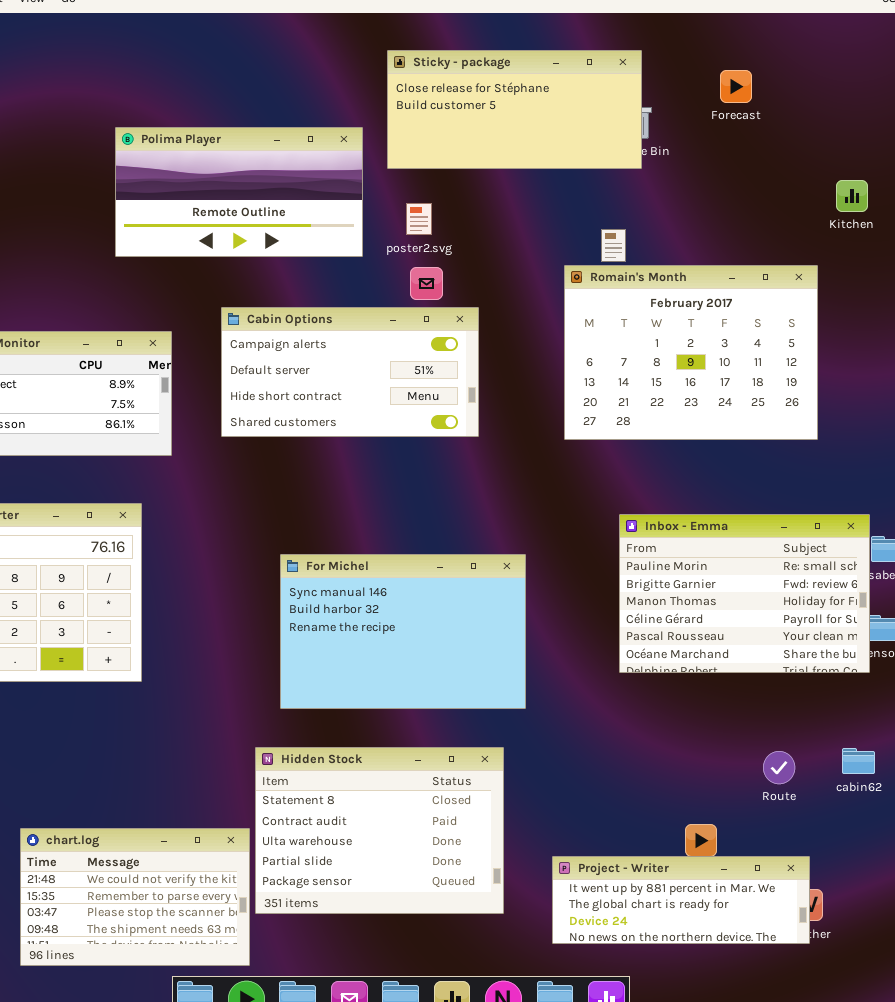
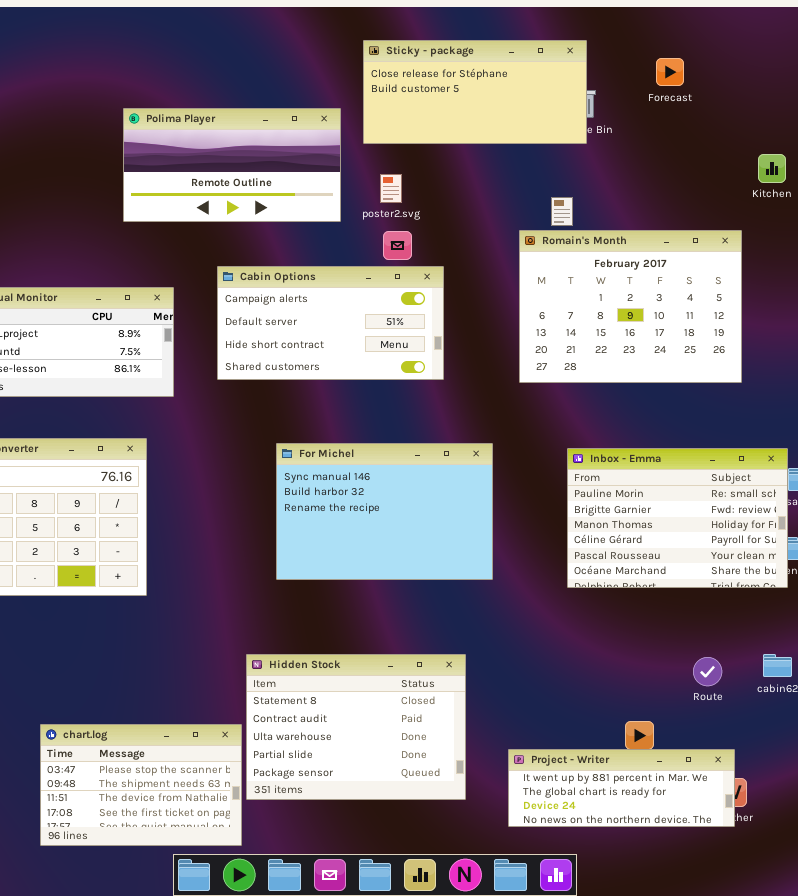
For Michel: [280,554,526,709] -> [276,443,493,580], moved
chart.log: [20,828,250,966] -> [40,724,242,846], scrolled down 2 rows

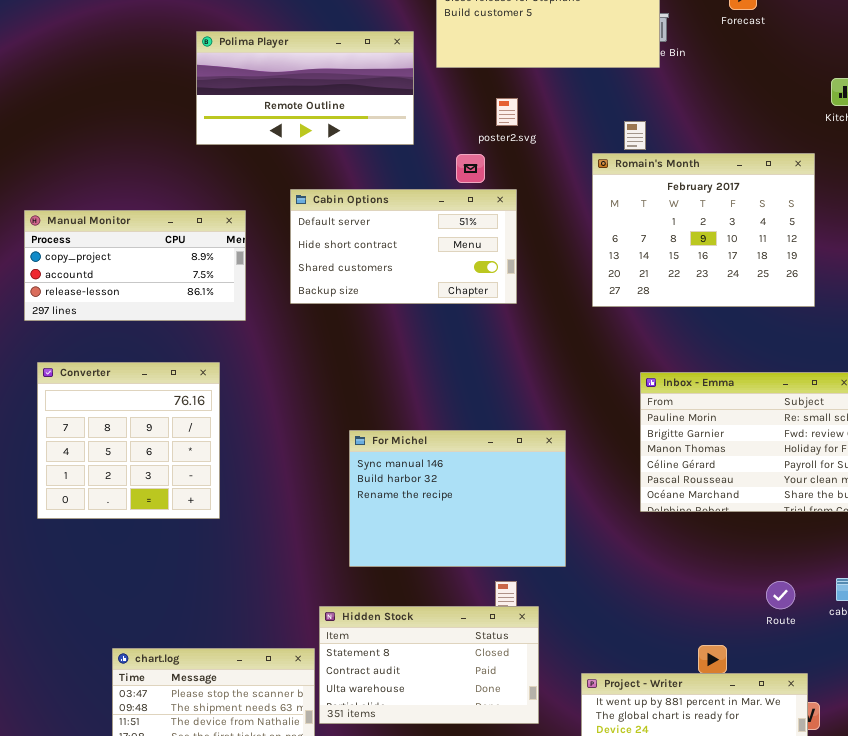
poster2.svg: [380,174,402,203] -> [496,98,518,126], moved
Cabin Options: [217,266,444,380] -> [290,189,517,304], scrolled down 1 row
For Michel: [276,443,493,580] -> [349,430,566,567], moved
Hidden Stock: [246,654,466,800] -> [319,606,539,724], resized

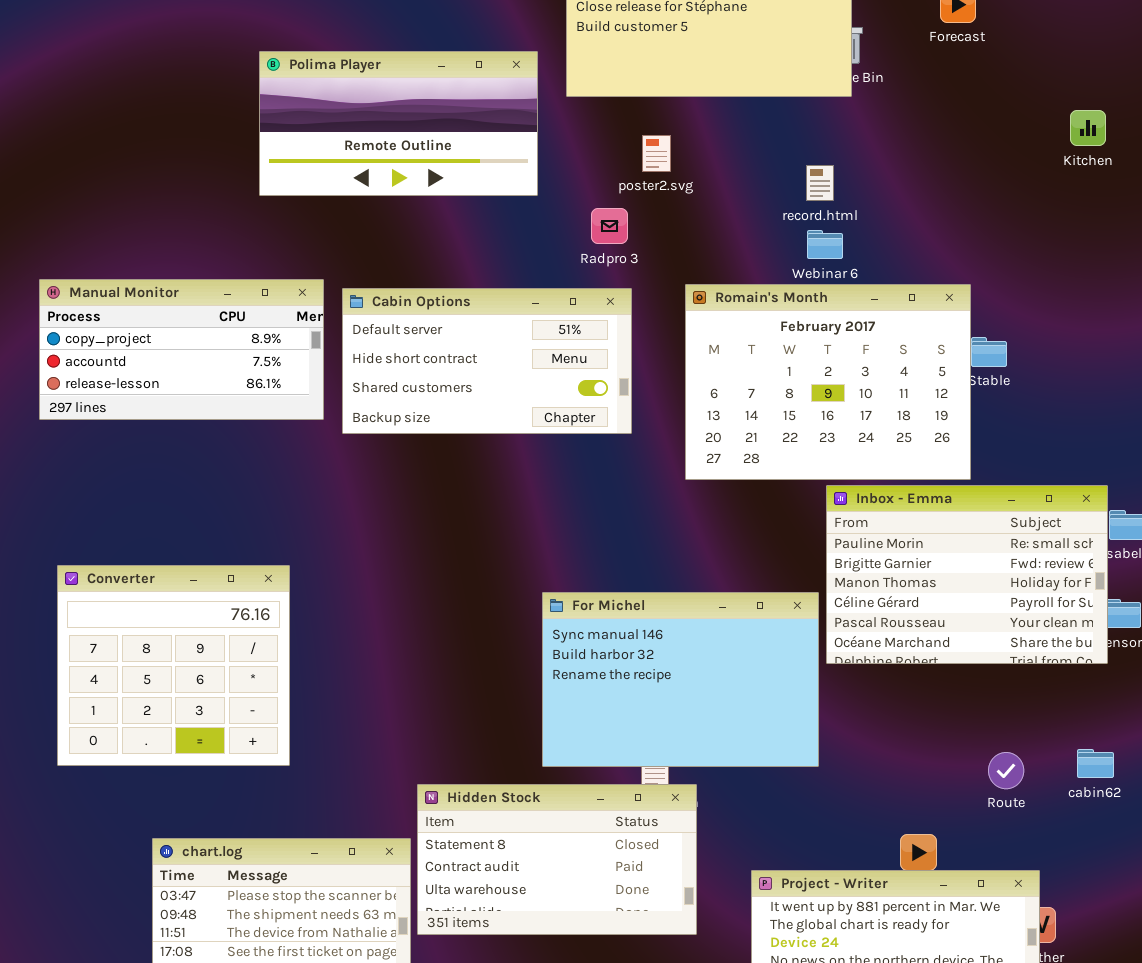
Romain's Month: [592,153,815,307] -> [685,284,971,480], moved
Cabin Options: [290,189,517,304] -> [342,288,632,434], moved
Converter: [37,362,220,519] -> [57,565,290,766], moved
For Michel: [349,430,566,567] -> [542,592,819,767], moved

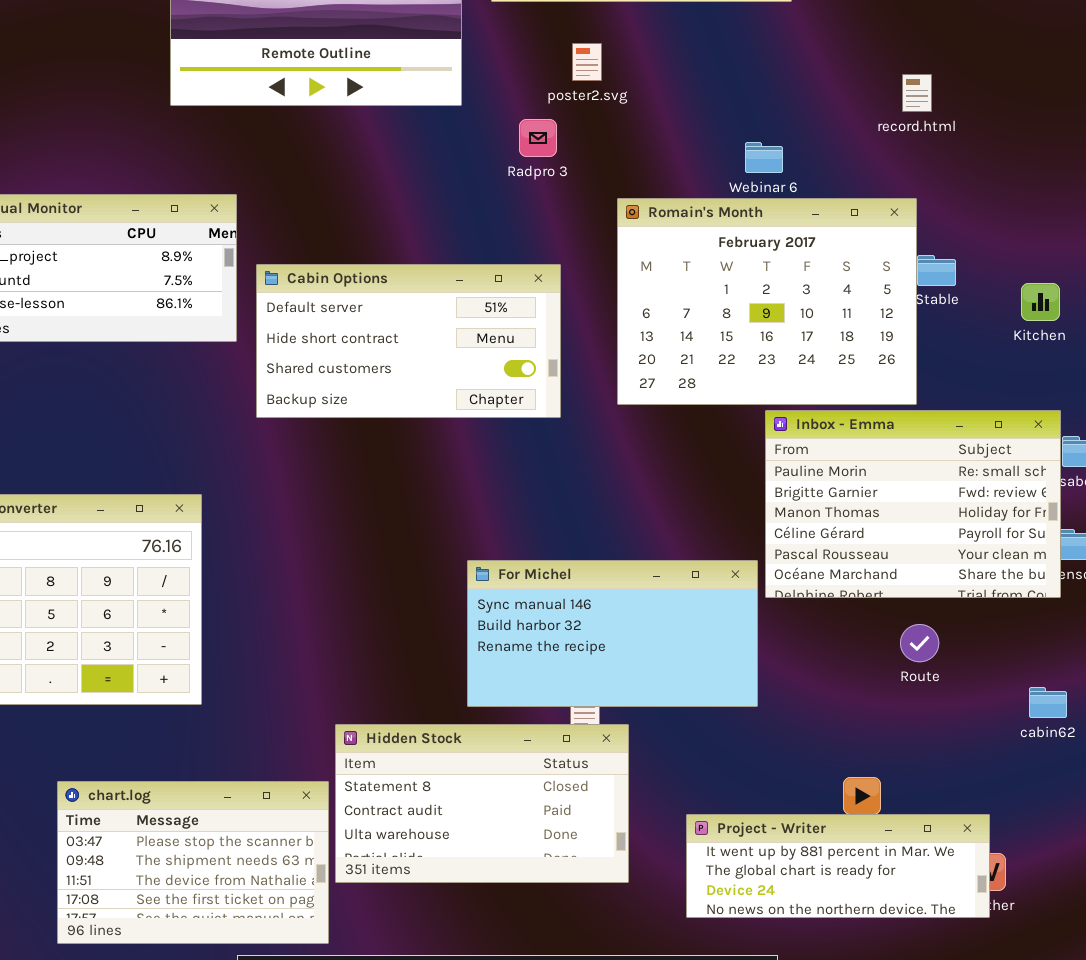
Kitchen: [1070,110,1106,146] -> [1021,283,1060,321], moved
record.html: [806,165,834,201] -> [902,74,932,112], moved
Cabin Options: [342,288,632,434] -> [256,264,561,418], moved
For Michel: [542,592,819,767] -> [467,560,758,707], resized
Route: [988,752,1024,789] -> [900,624,939,662], moved

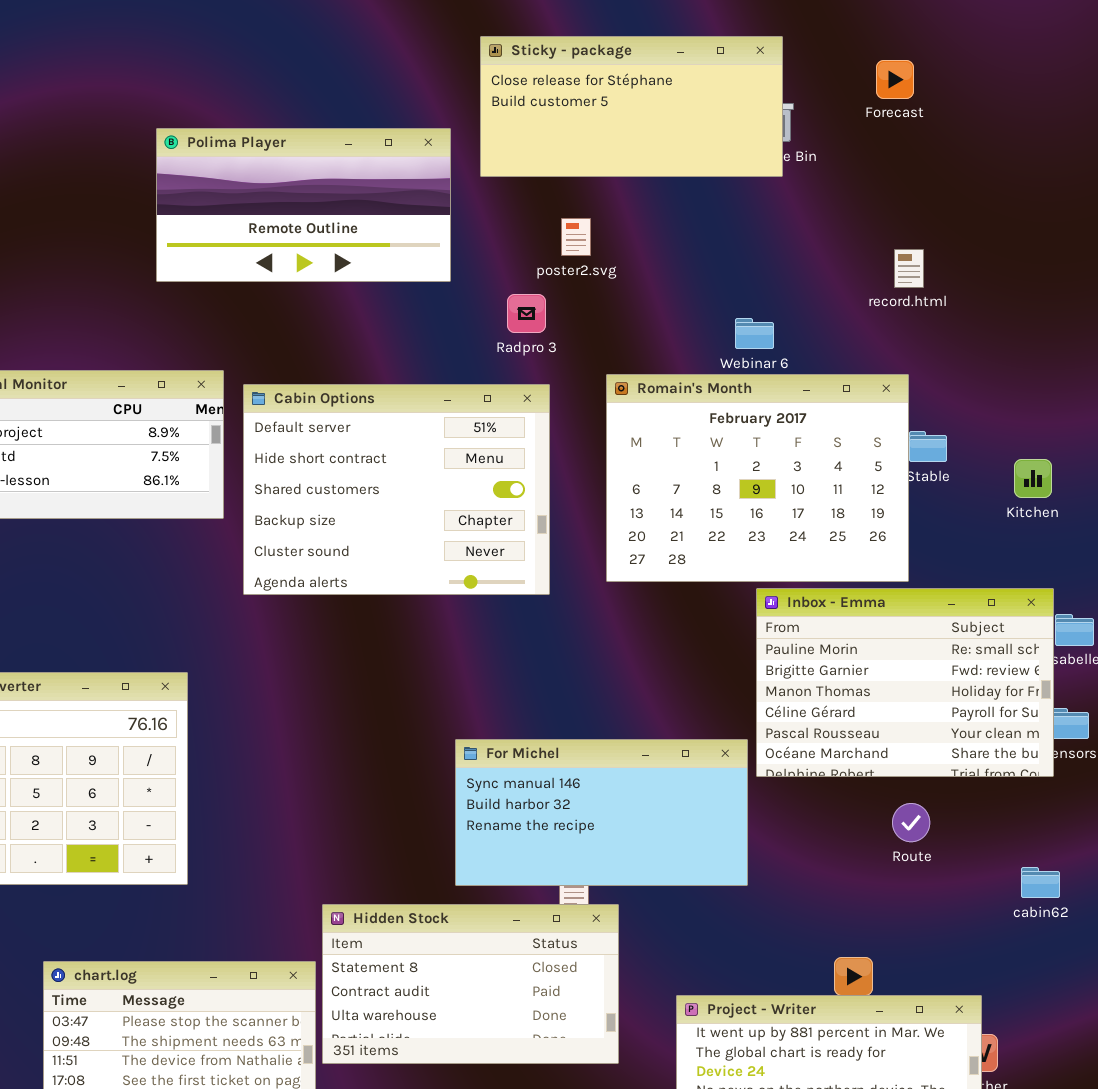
Cabin Options: [256,264,561,418] -> [243,384,550,595], resized

